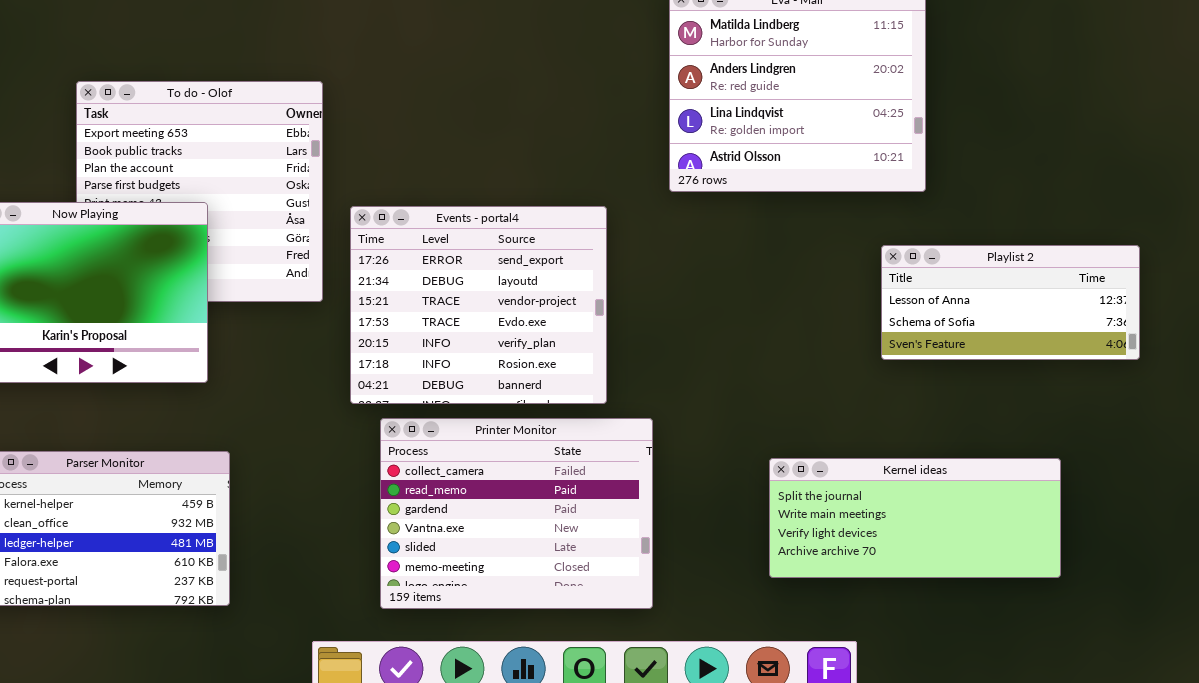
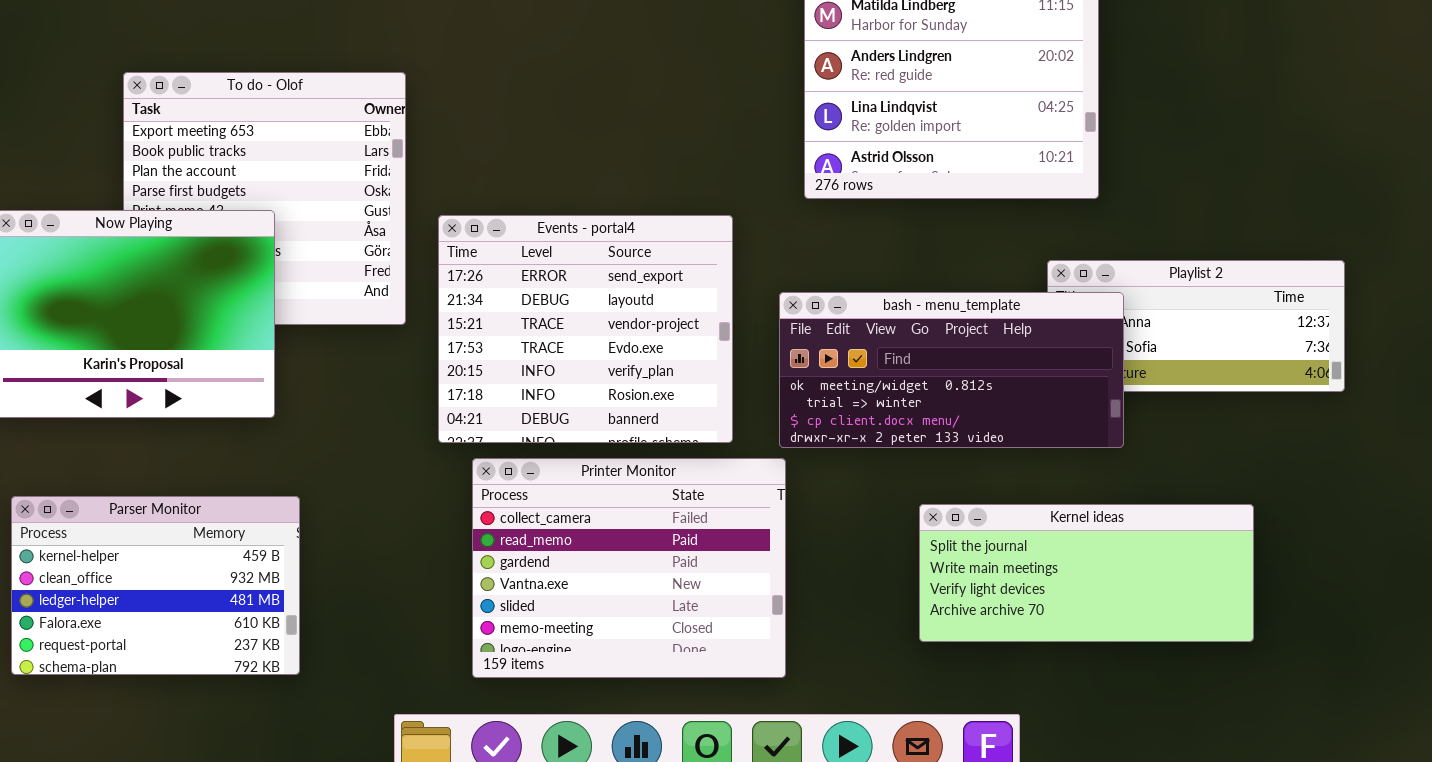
bash - menu_template: none -> [779,292,1124,448], opened

